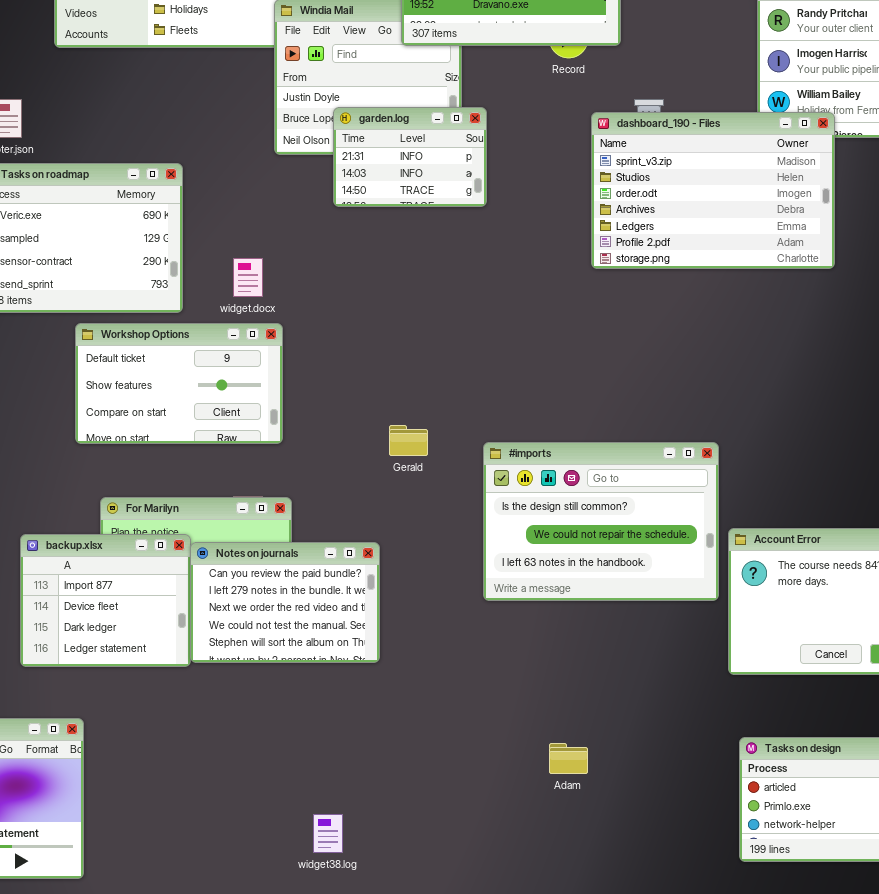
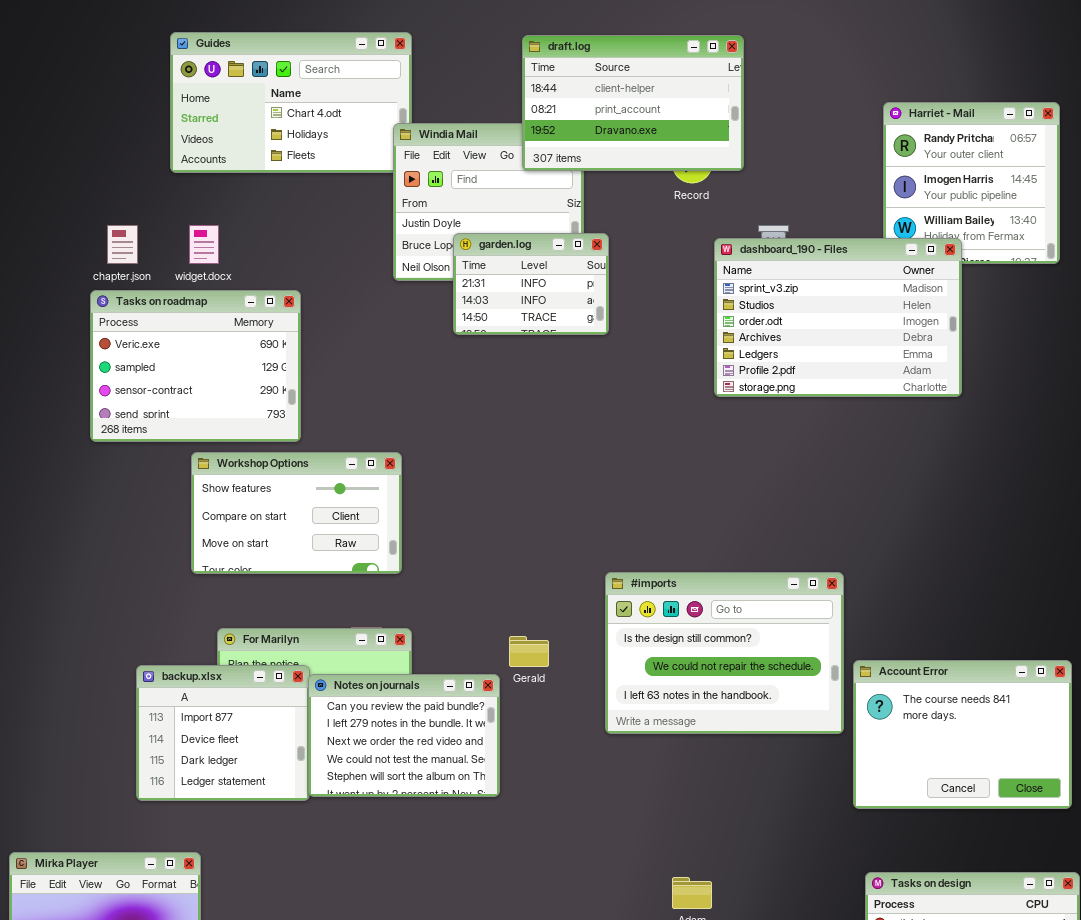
widget.docx: [233,258,263,297] -> [189,225,219,264], moved
Workshop Options: [75,323,283,444] -> [191,452,402,574], scrolled down 1 row
Gerald: [389,425,428,456] -> [509,636,549,667], moved

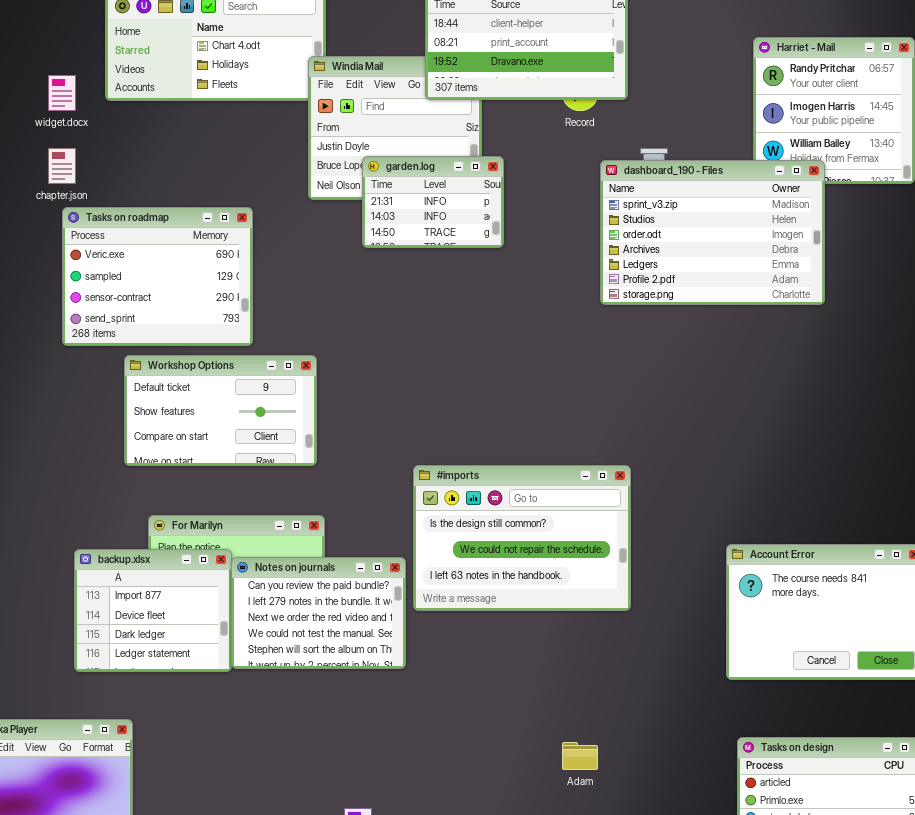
widget.docx: [189,225,219,264] -> [48,75,76,111], moved
Tasks on roadmap: [90,290,301,442] -> [62,207,253,346], moved
Workshop Options: [191,452,402,574] -> [124,355,317,466], scrolled up 1 row
#imports: [605,572,844,734] -> [413,465,631,611], moved

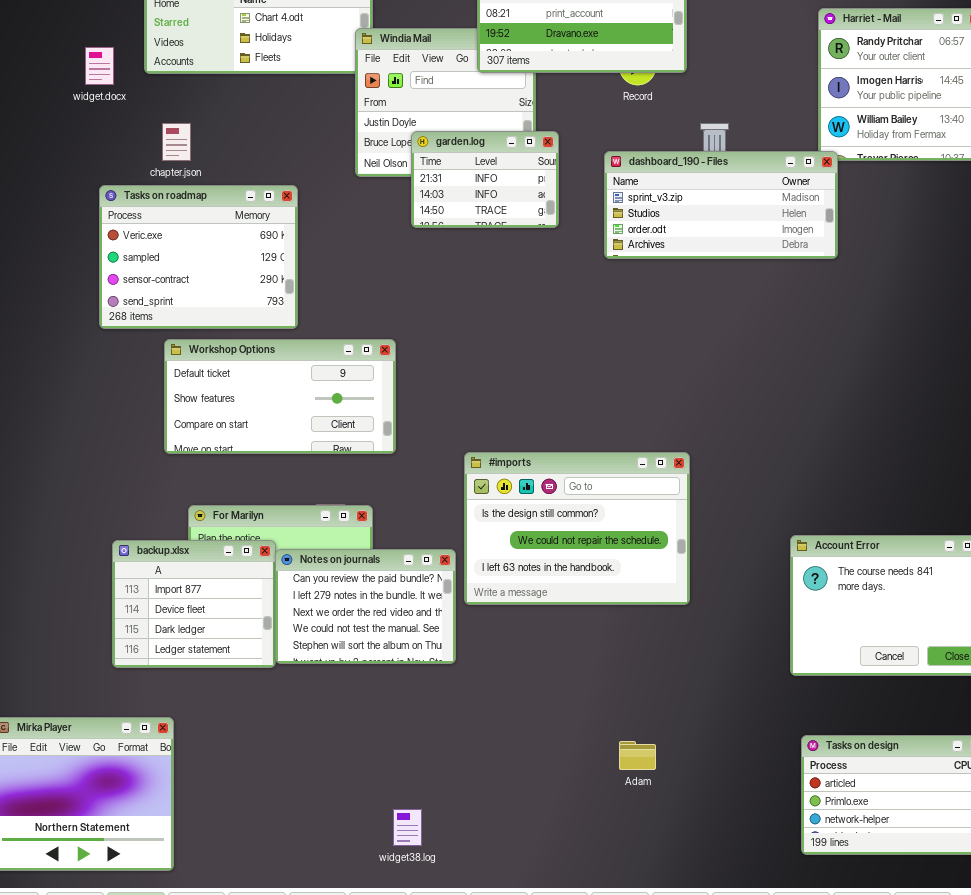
chapter.json: [48,148,76,184] -> [162,123,191,161], moved
dashboard_190 - Files: [600,160,825,305] -> [604,151,838,259], moved, resized
Workshop Options: [124,355,317,466] -> [164,339,396,454], resized

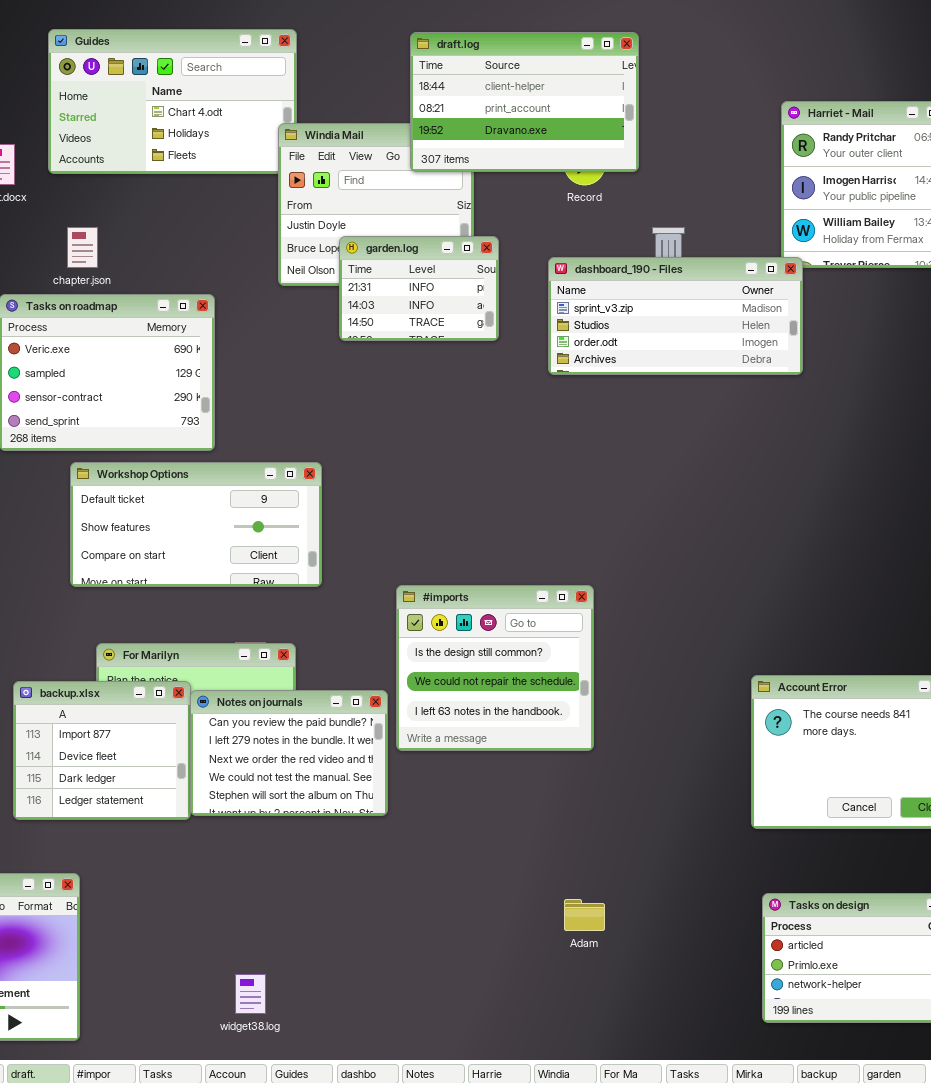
#imports: [464,452,690,605] -> [396,585,594,751], resized
widget38.log: [393,809,422,846] -> [235,974,266,1014], moved

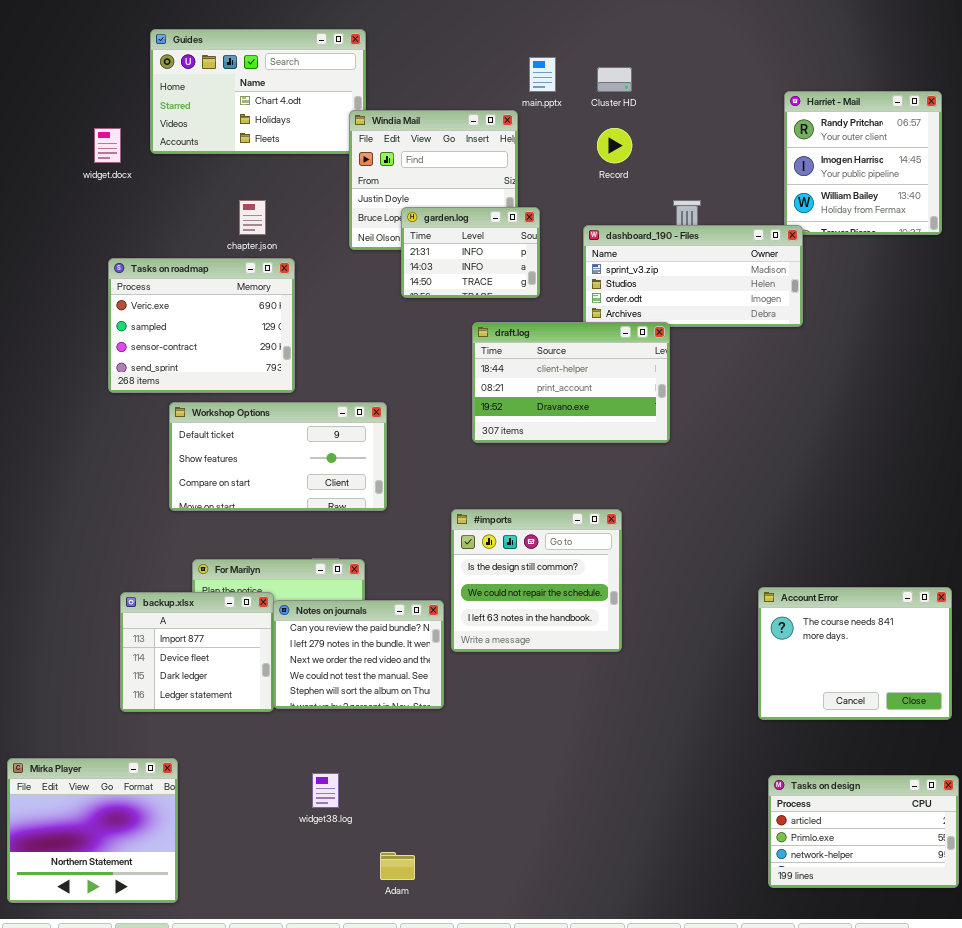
draft.log: [410,32,639,172] -> [472,322,670,443], moved
chapter.json: [67,227,98,268] -> [239,200,266,235], moved
Adam: [564,899,605,931] -> [380,852,415,880], moved
widget38.log: [235,974,266,1014] -> [312,773,339,808], moved

